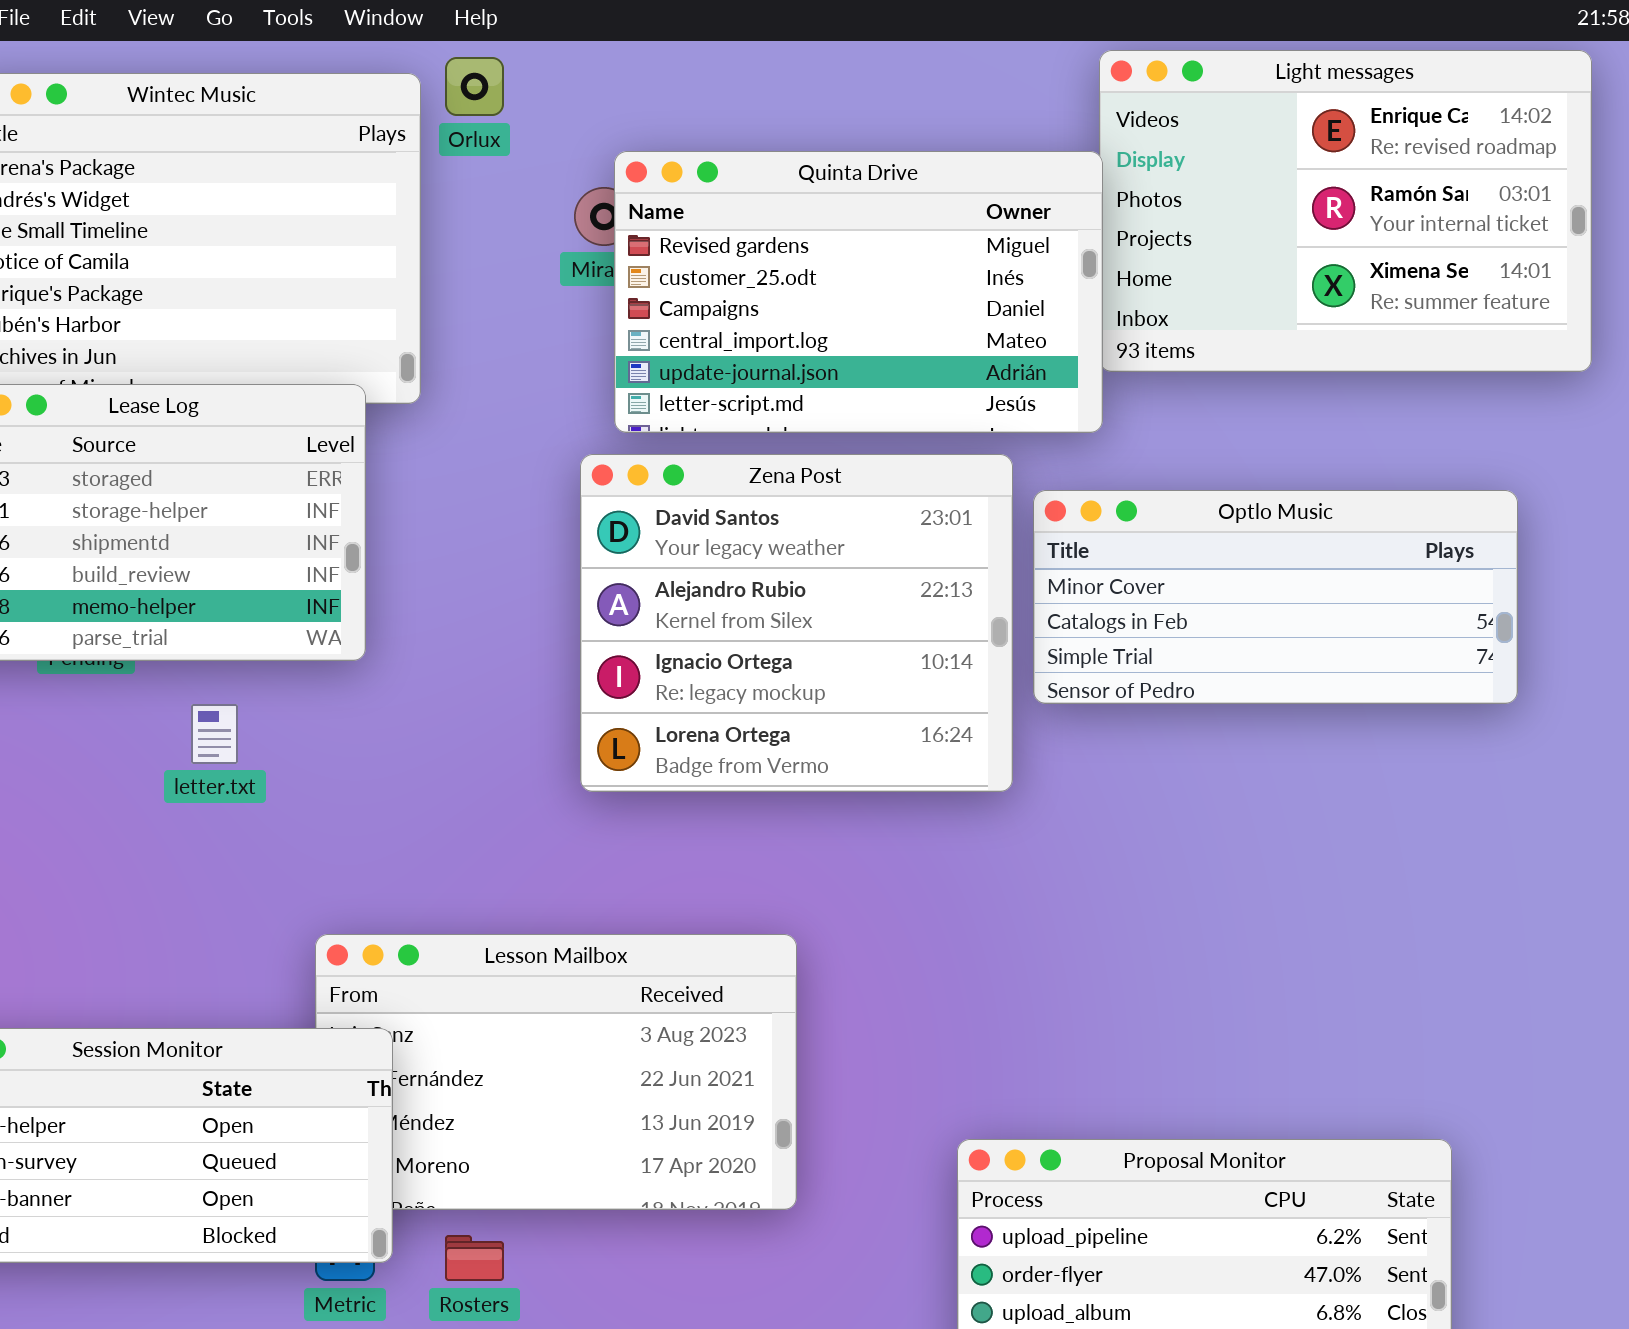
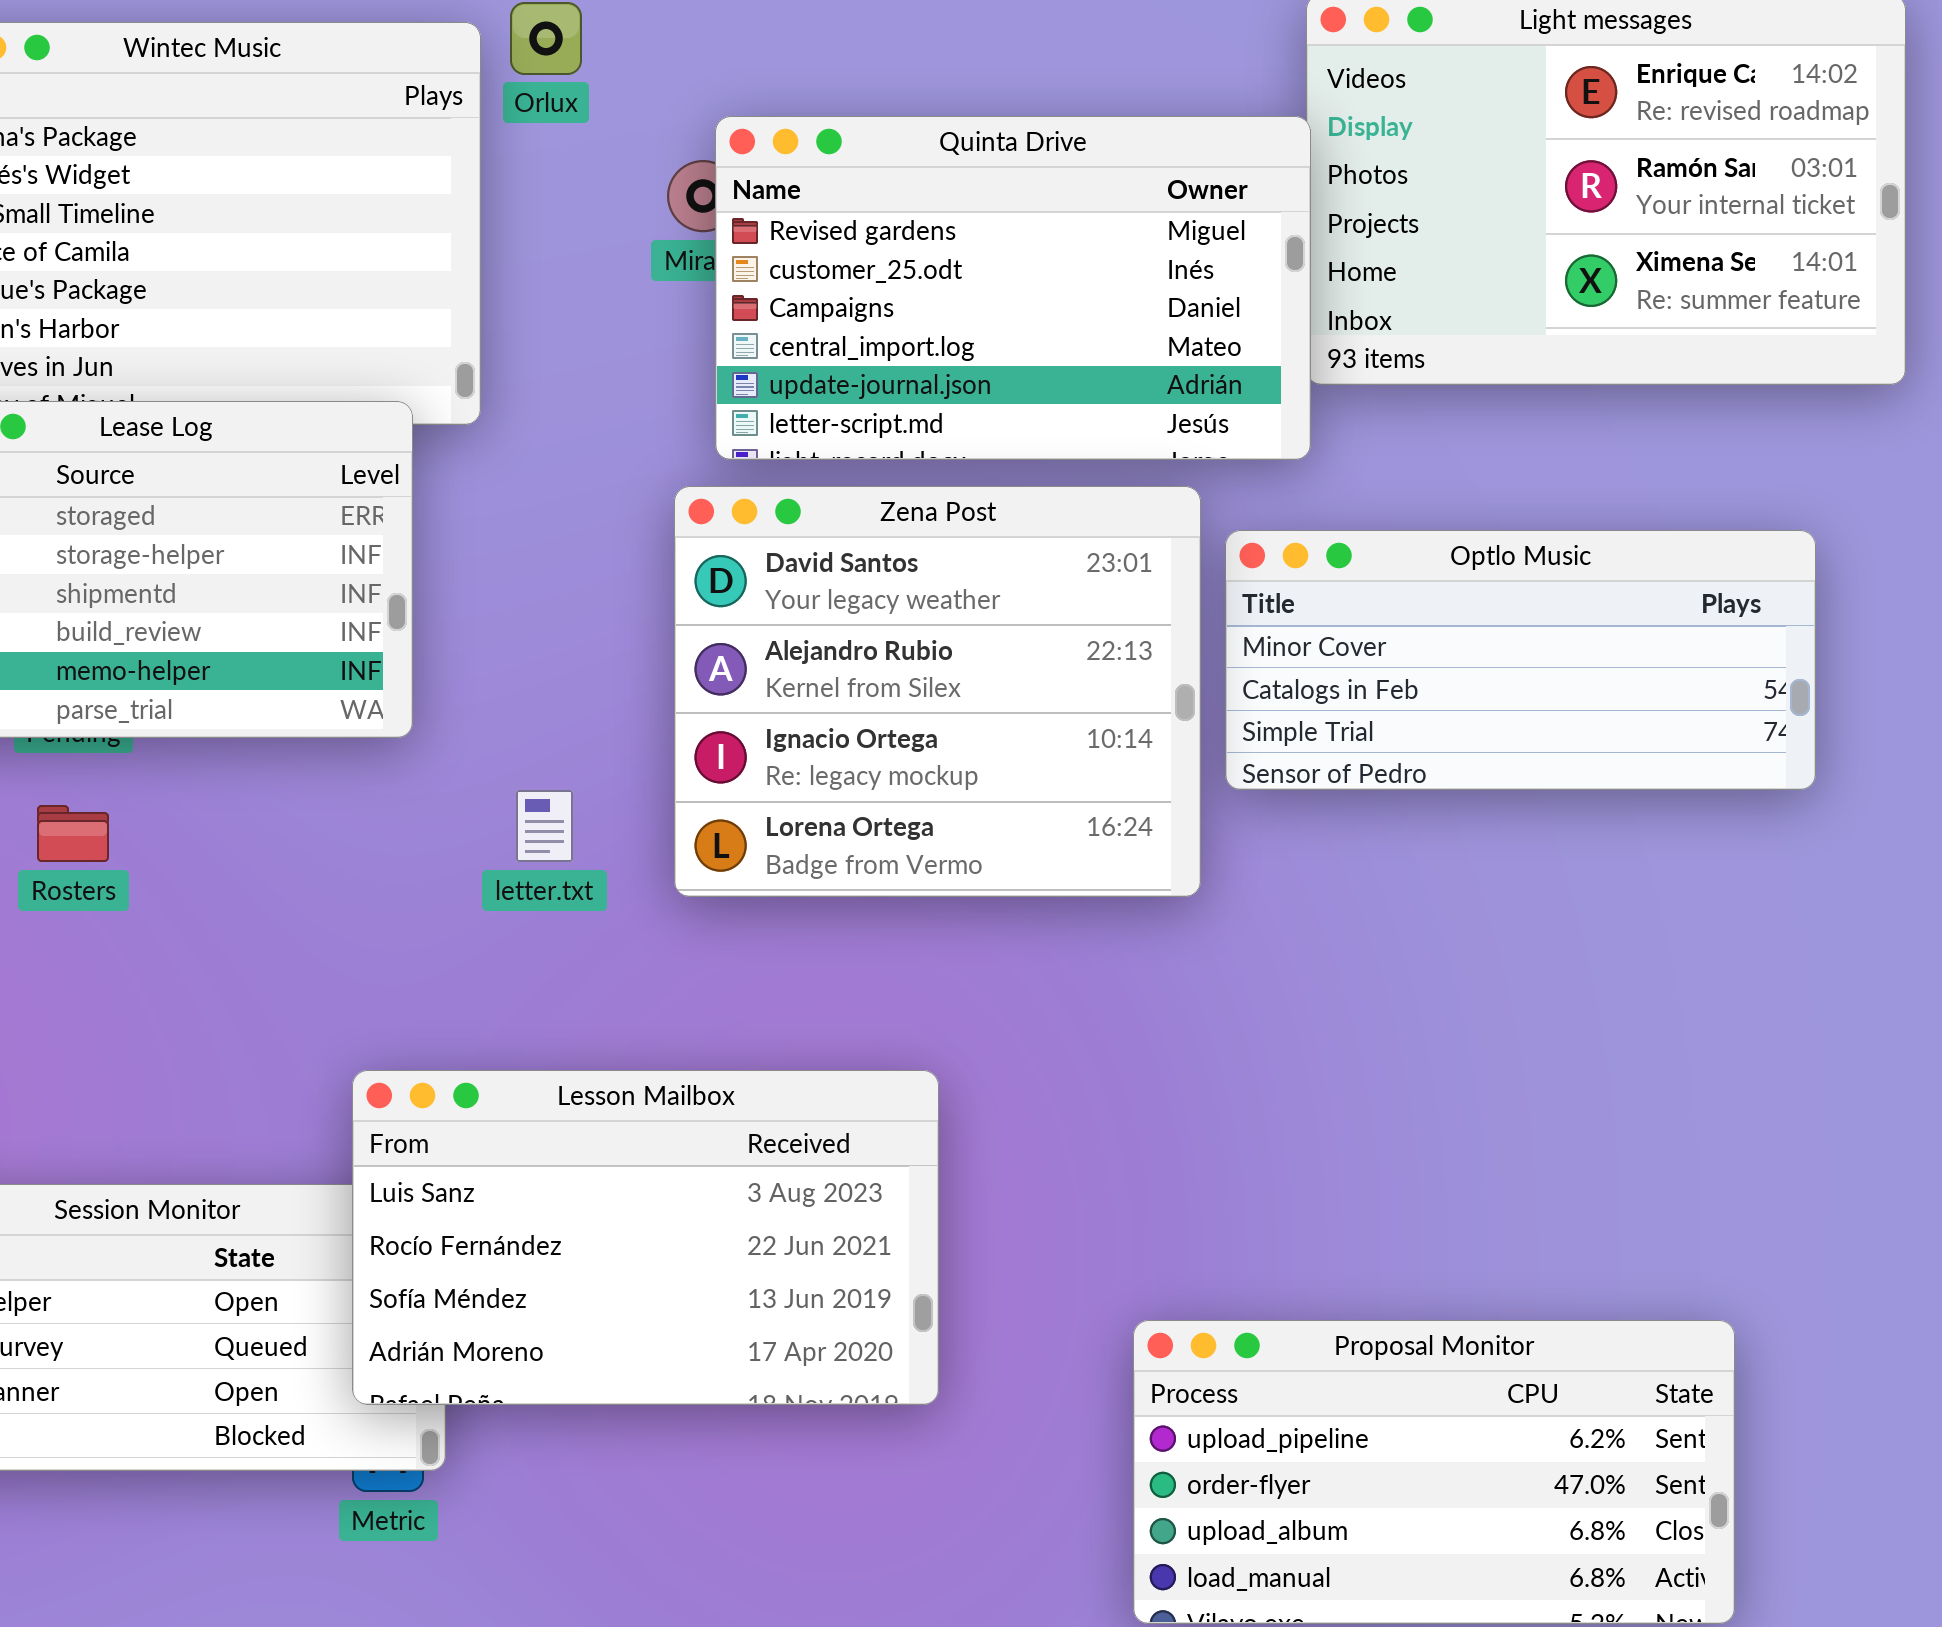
letter.txt: [191,704,238,764] -> [516,790,573,862], moved
Lesson Mailbox: [315,934,797,1210] -> [352,1070,939,1405], raised
Rosters: [445,1235,504,1281] -> [37,805,109,862], moved

